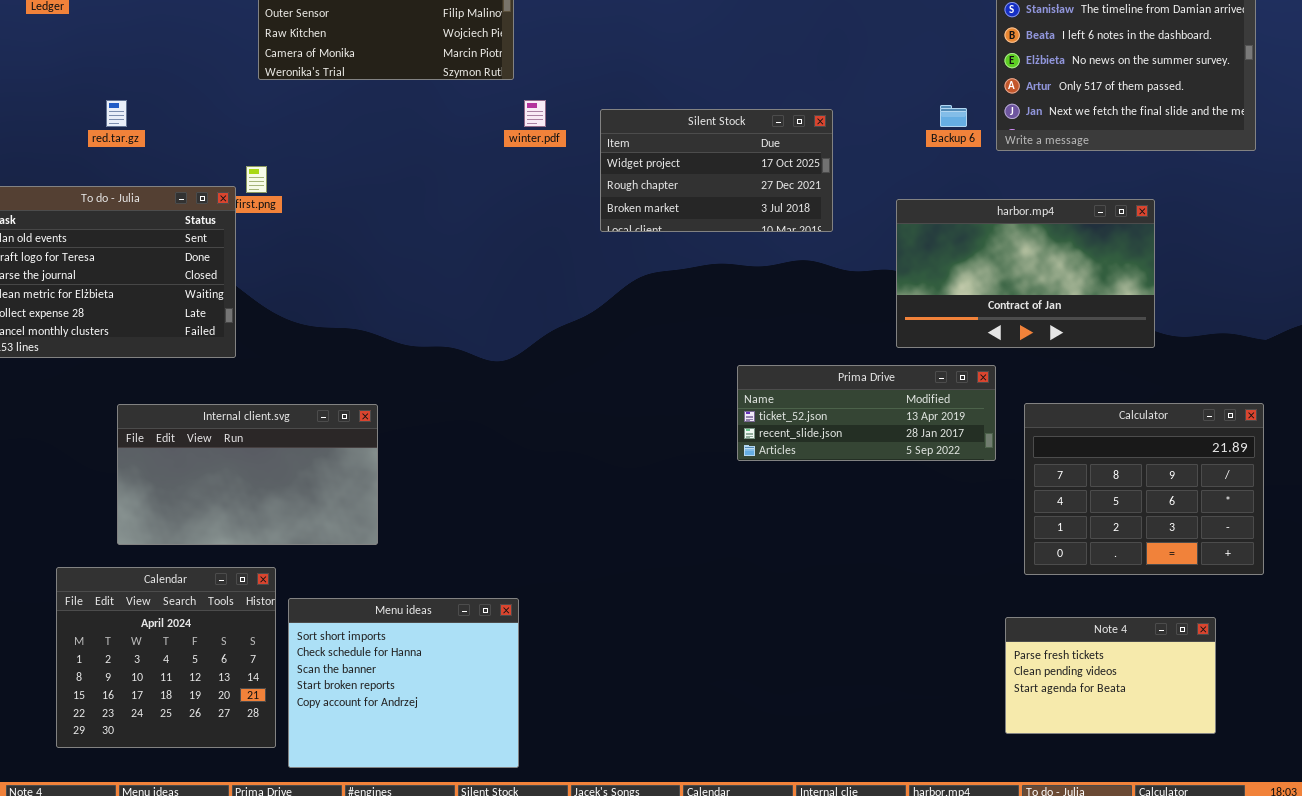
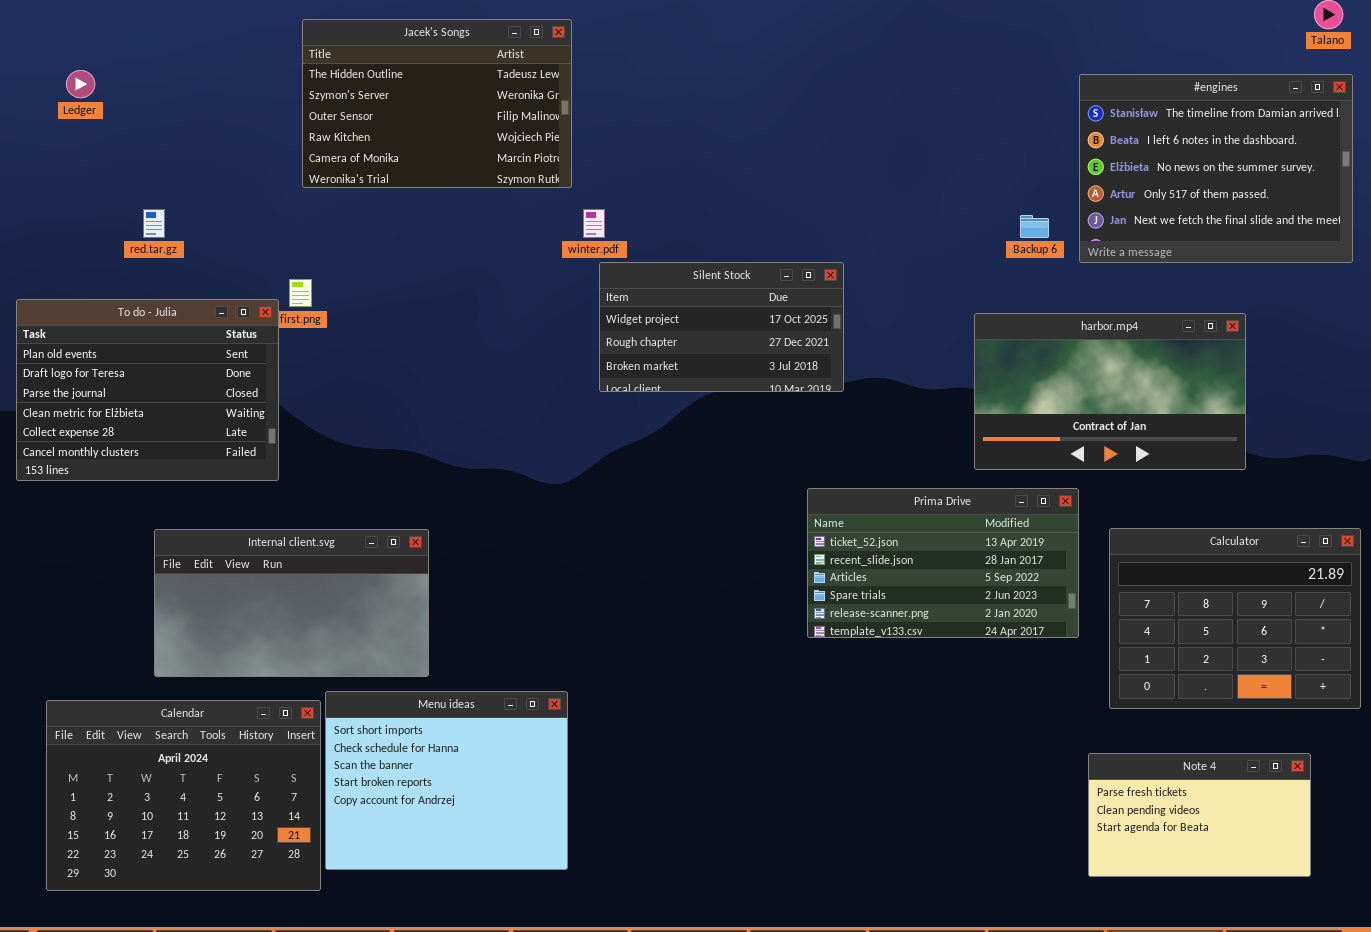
Silent Stock: [600,109,833,232] -> [599,262,844,392], moved
Prima Drive: [737,365,996,461] -> [807,488,1079,638], resized
Calendar: [56,567,276,748] -> [46,700,321,891], resized
Menu ideas: [288,598,519,768] -> [325,691,568,870], moved

